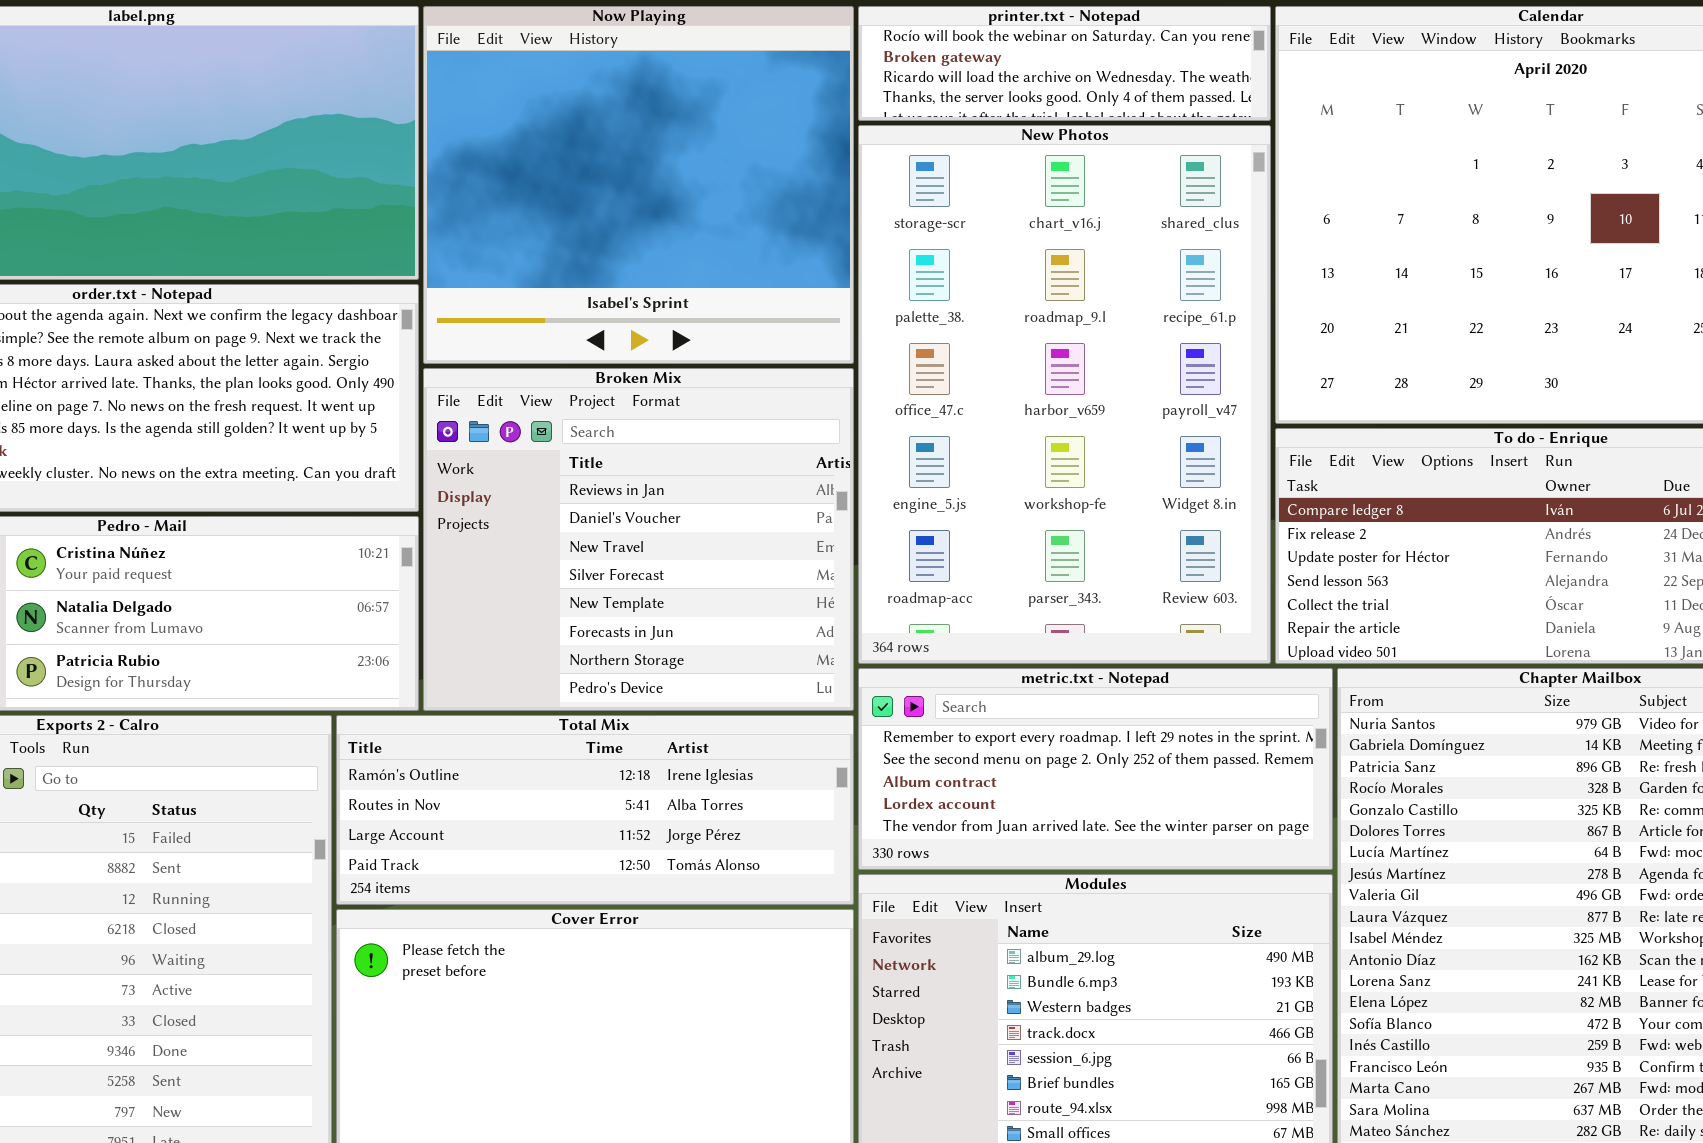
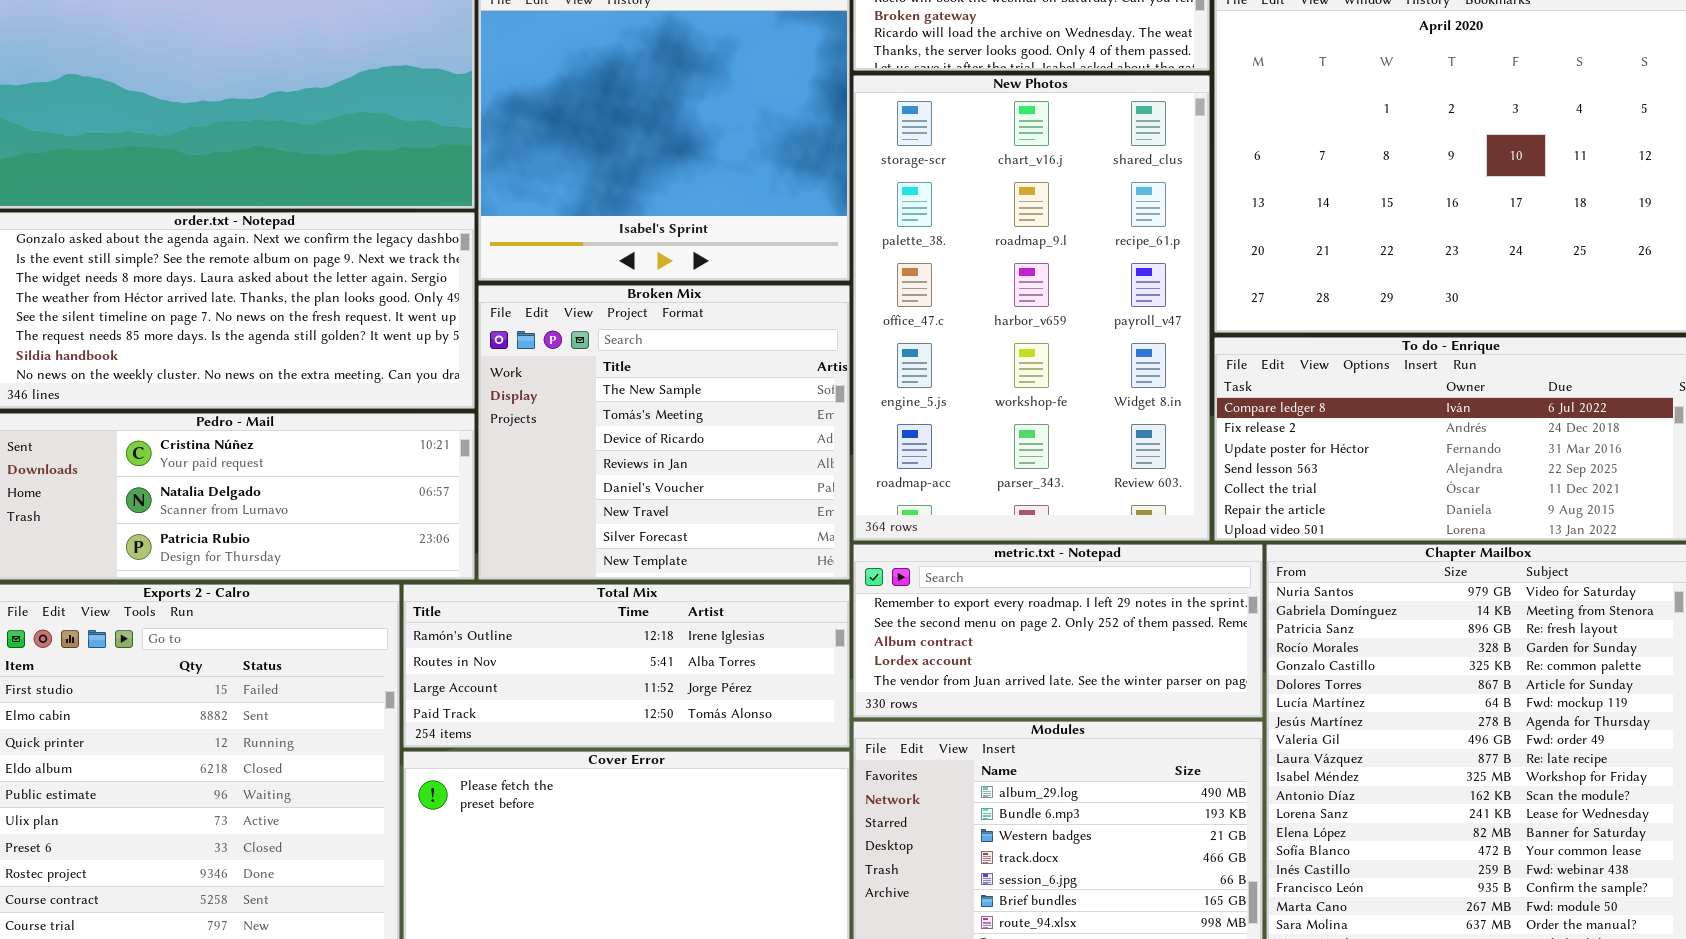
Broken Mix: [423,368,854,711] -> [478,285,850,580], scrolled up 3 rows

